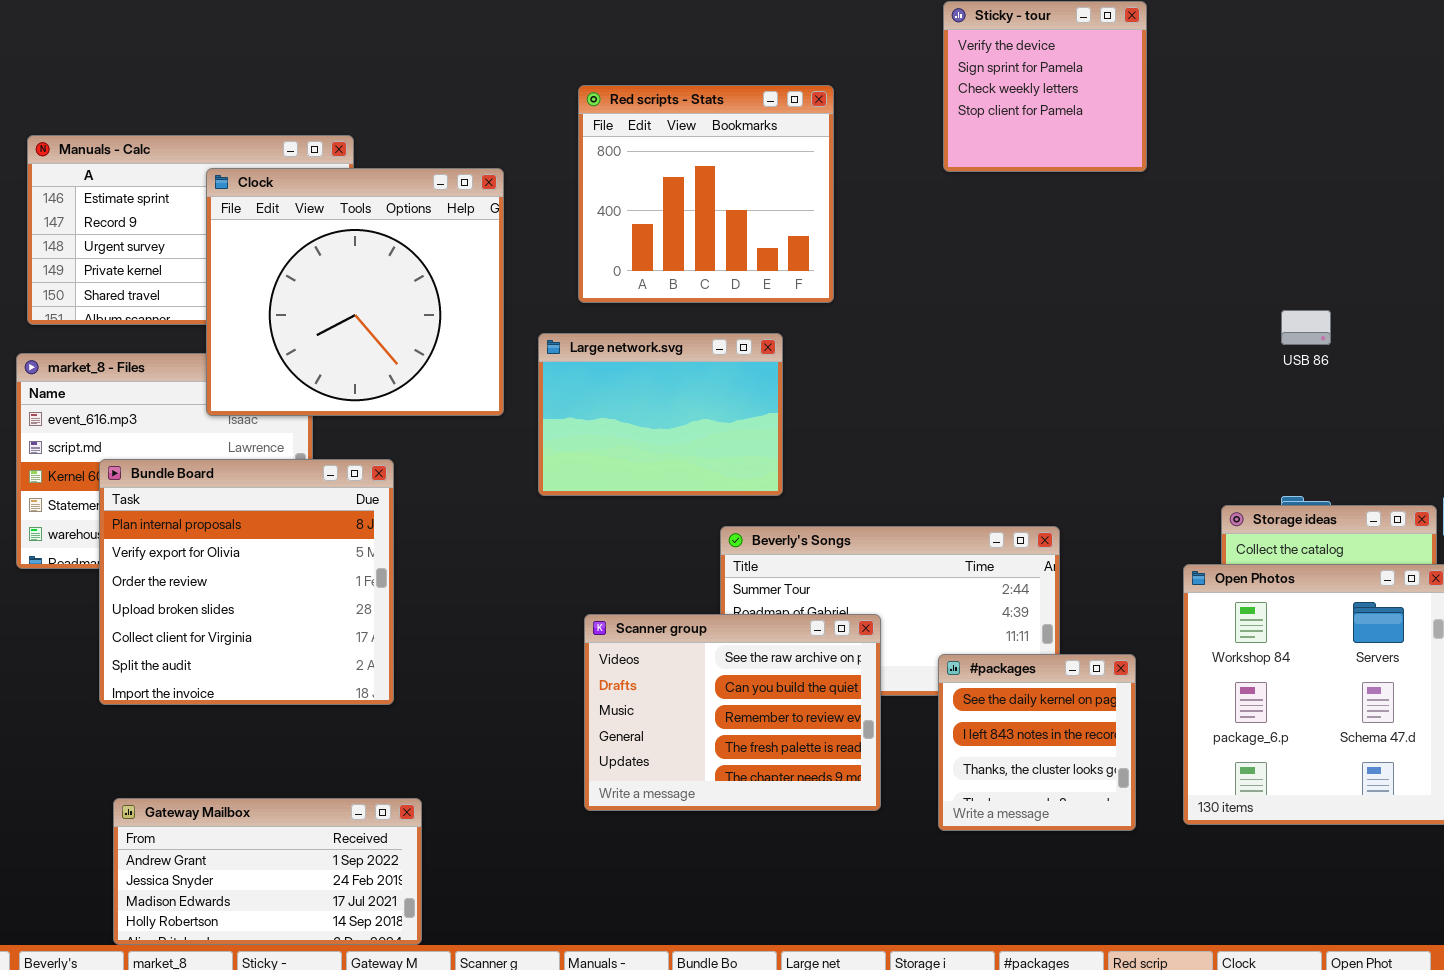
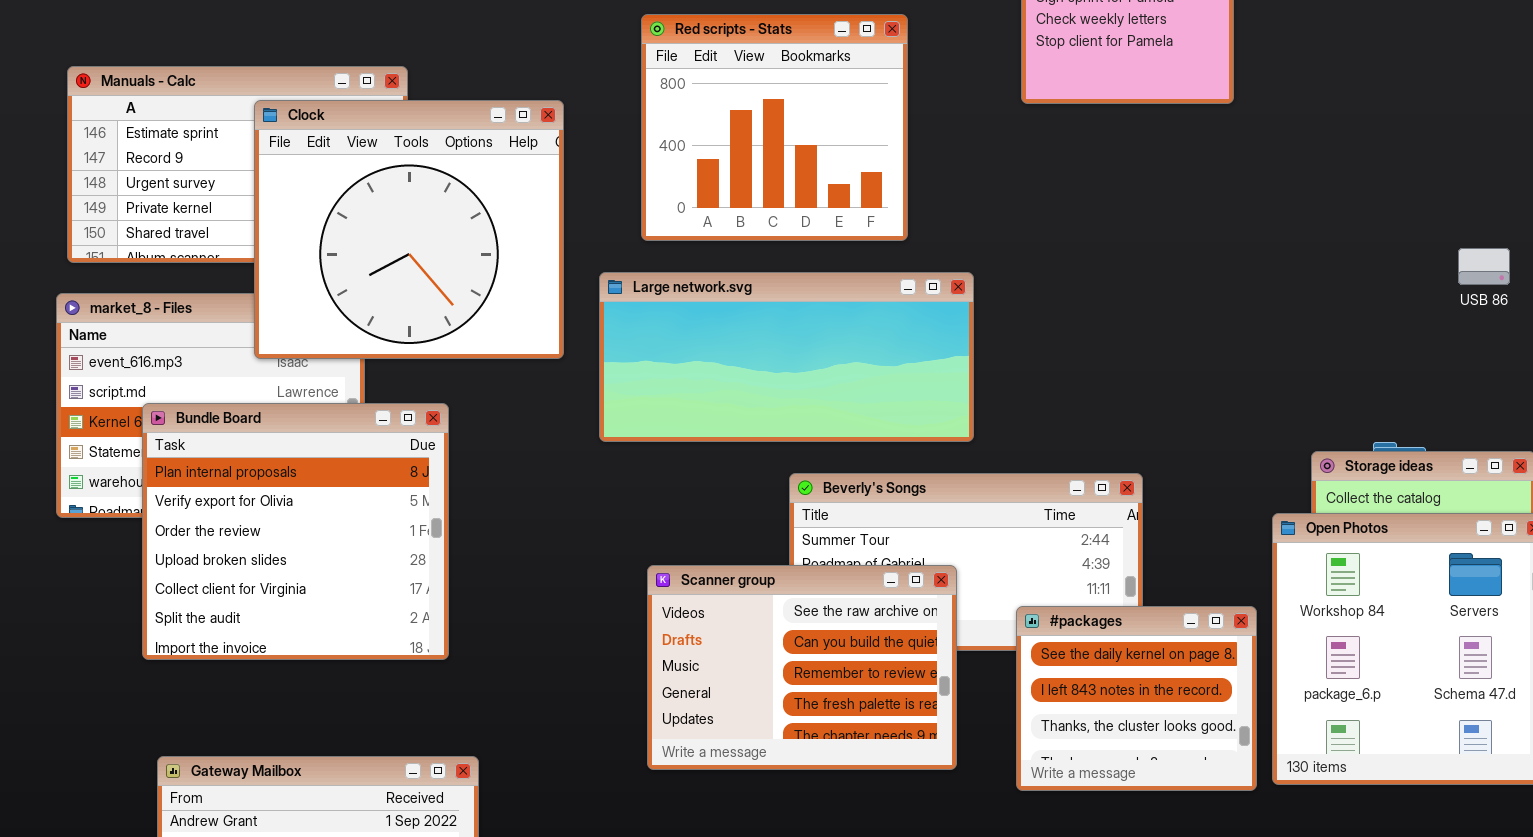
USB 86: [1281,310,1331,345] -> [1458,248,1510,285], moved
Large network.svg: [538,333,783,496] -> [599,272,974,442], resized
#packages: [938,654,1136,831] -> [1016,606,1257,791], resized

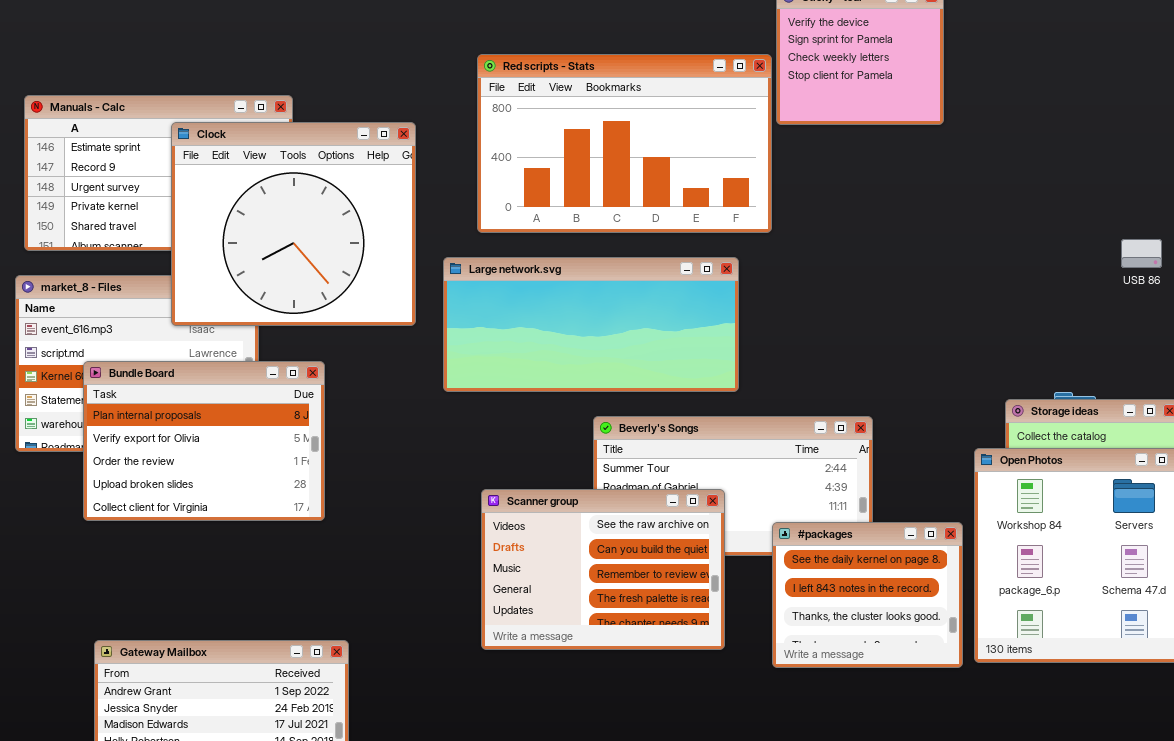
Red scripts - Stats: [641,14,908,241] -> [477,54,772,233], resized
Bundle Board: [142,403,449,660] -> [83,361,325,521], resized

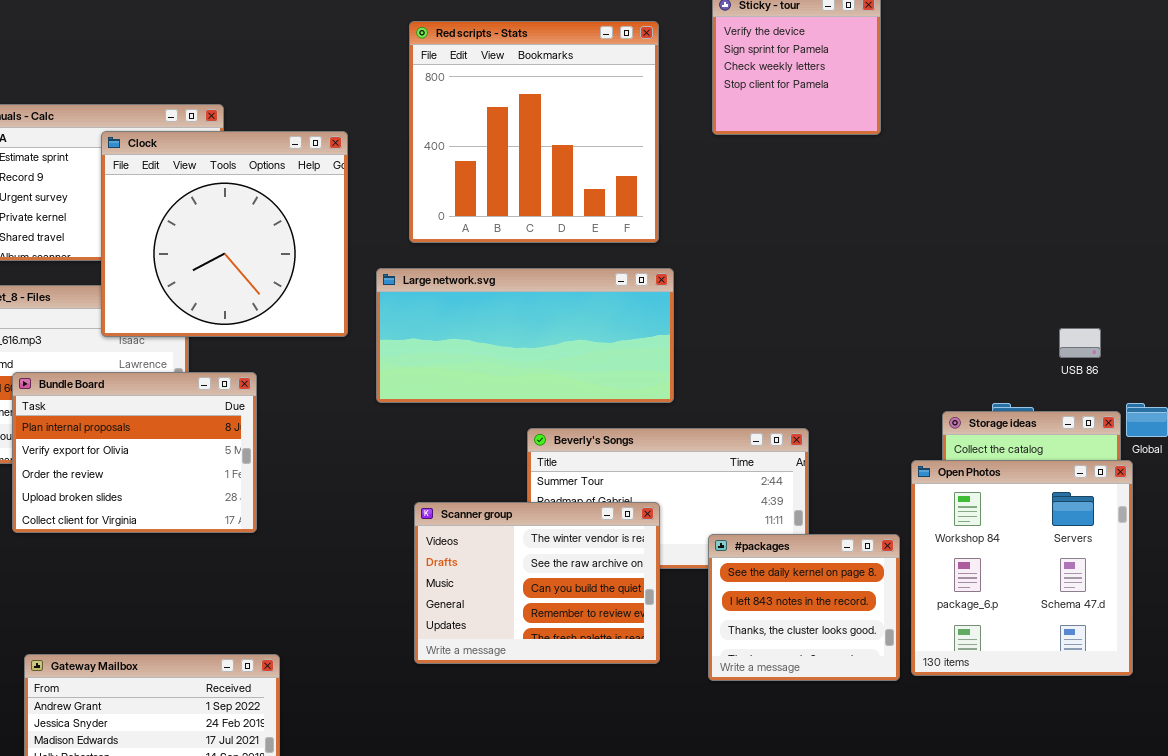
Red scripts - Stats: [477,54,772,233] -> [409,21,659,243], resized
USB 86: [1121,239,1162,268] -> [1059,328,1101,358], moved
Scanner group: [481,489,725,650] -> [414,502,660,664], scrolled up 1 row

